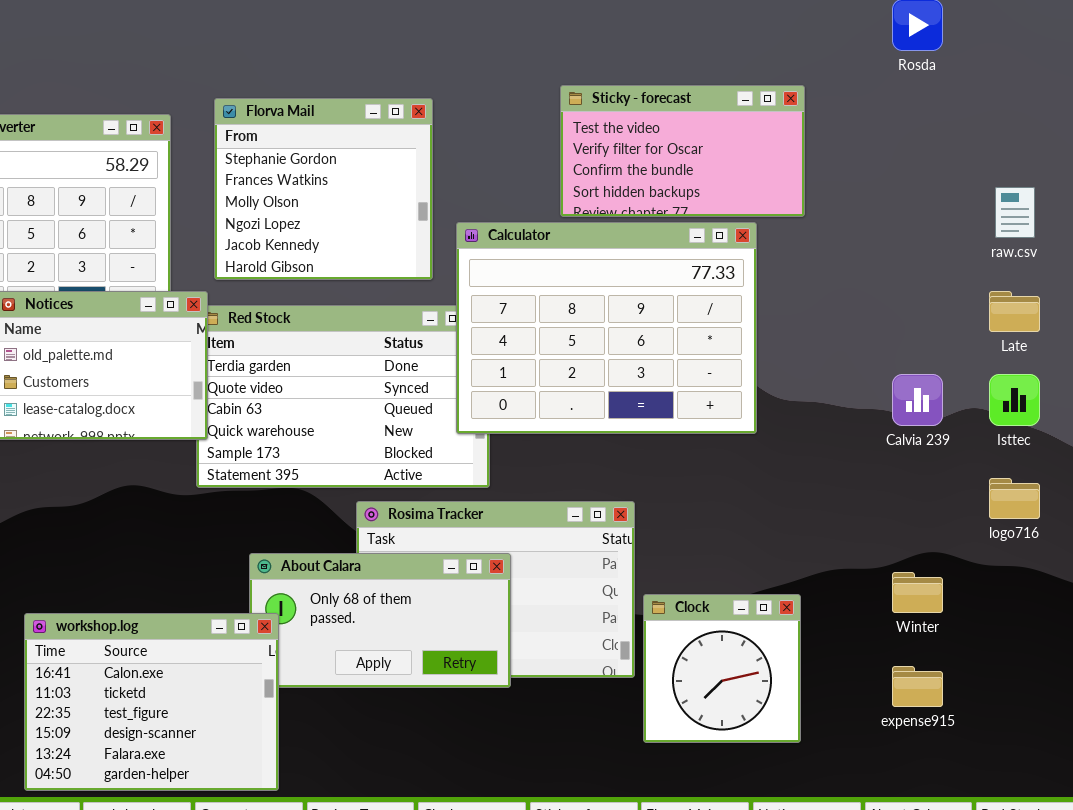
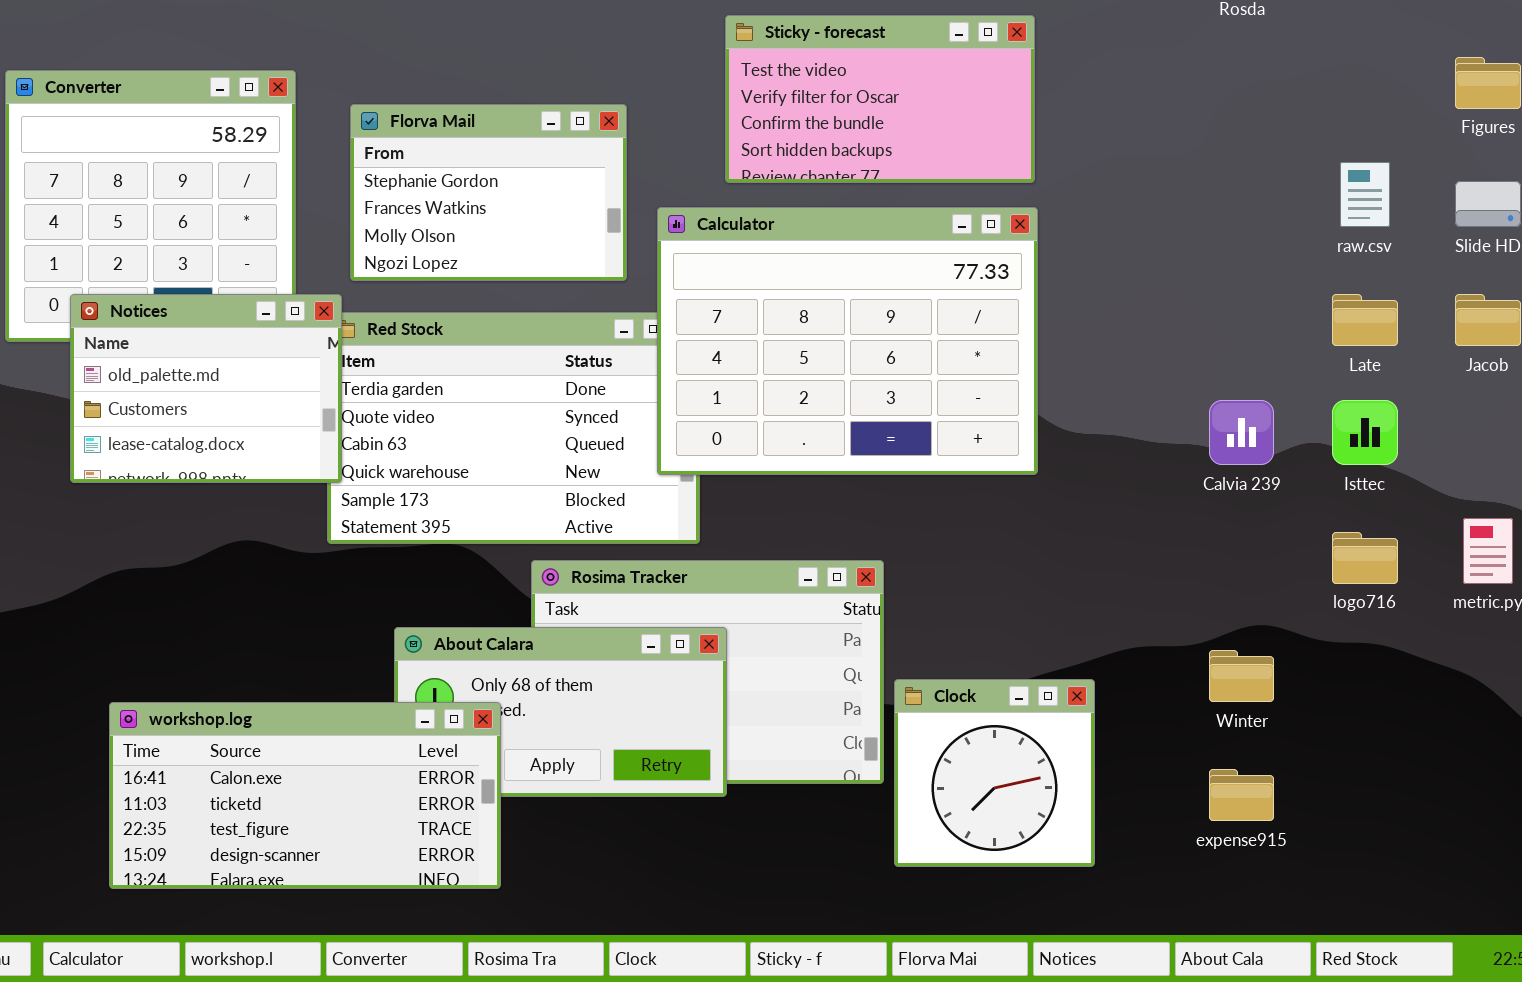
Sticky - forecast: [560,85,805,217] -> [725,15,1035,183], moved
Florva Mail: [214,98,433,280] -> [350,104,627,281], resized
workshop.log: [24,613,279,791] -> [109,702,501,889], resized

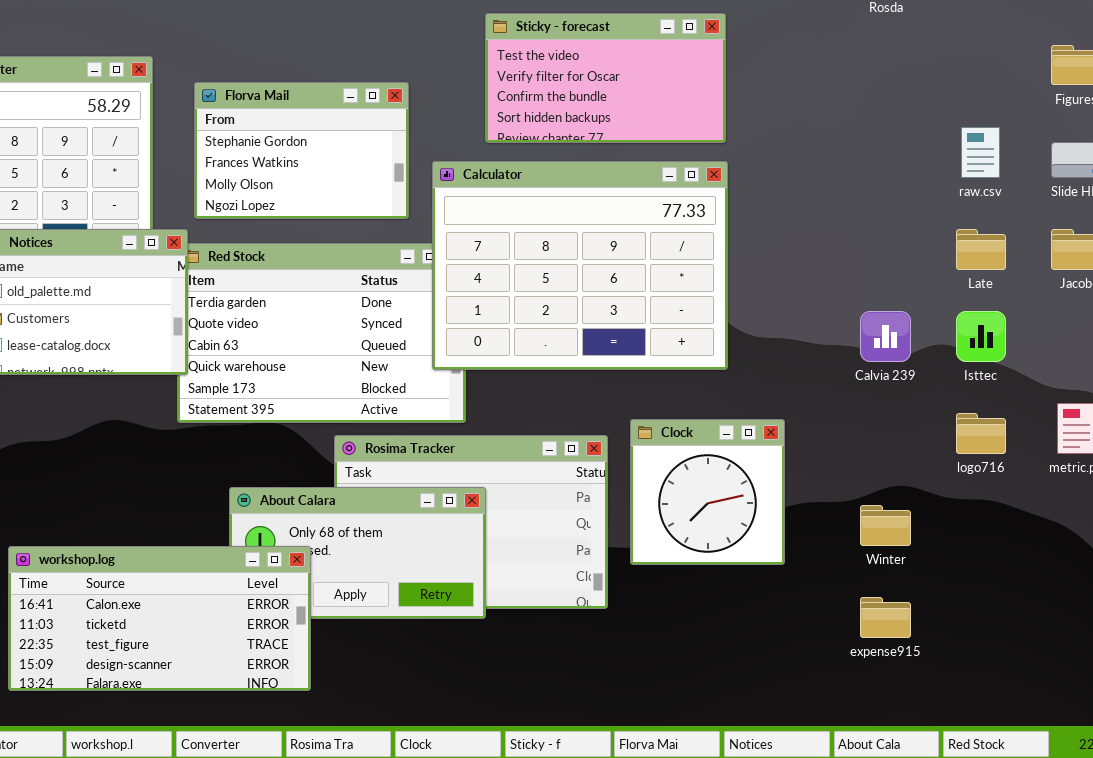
Clock: [894,679,1095,867] -> [630,419,785,565], moved

